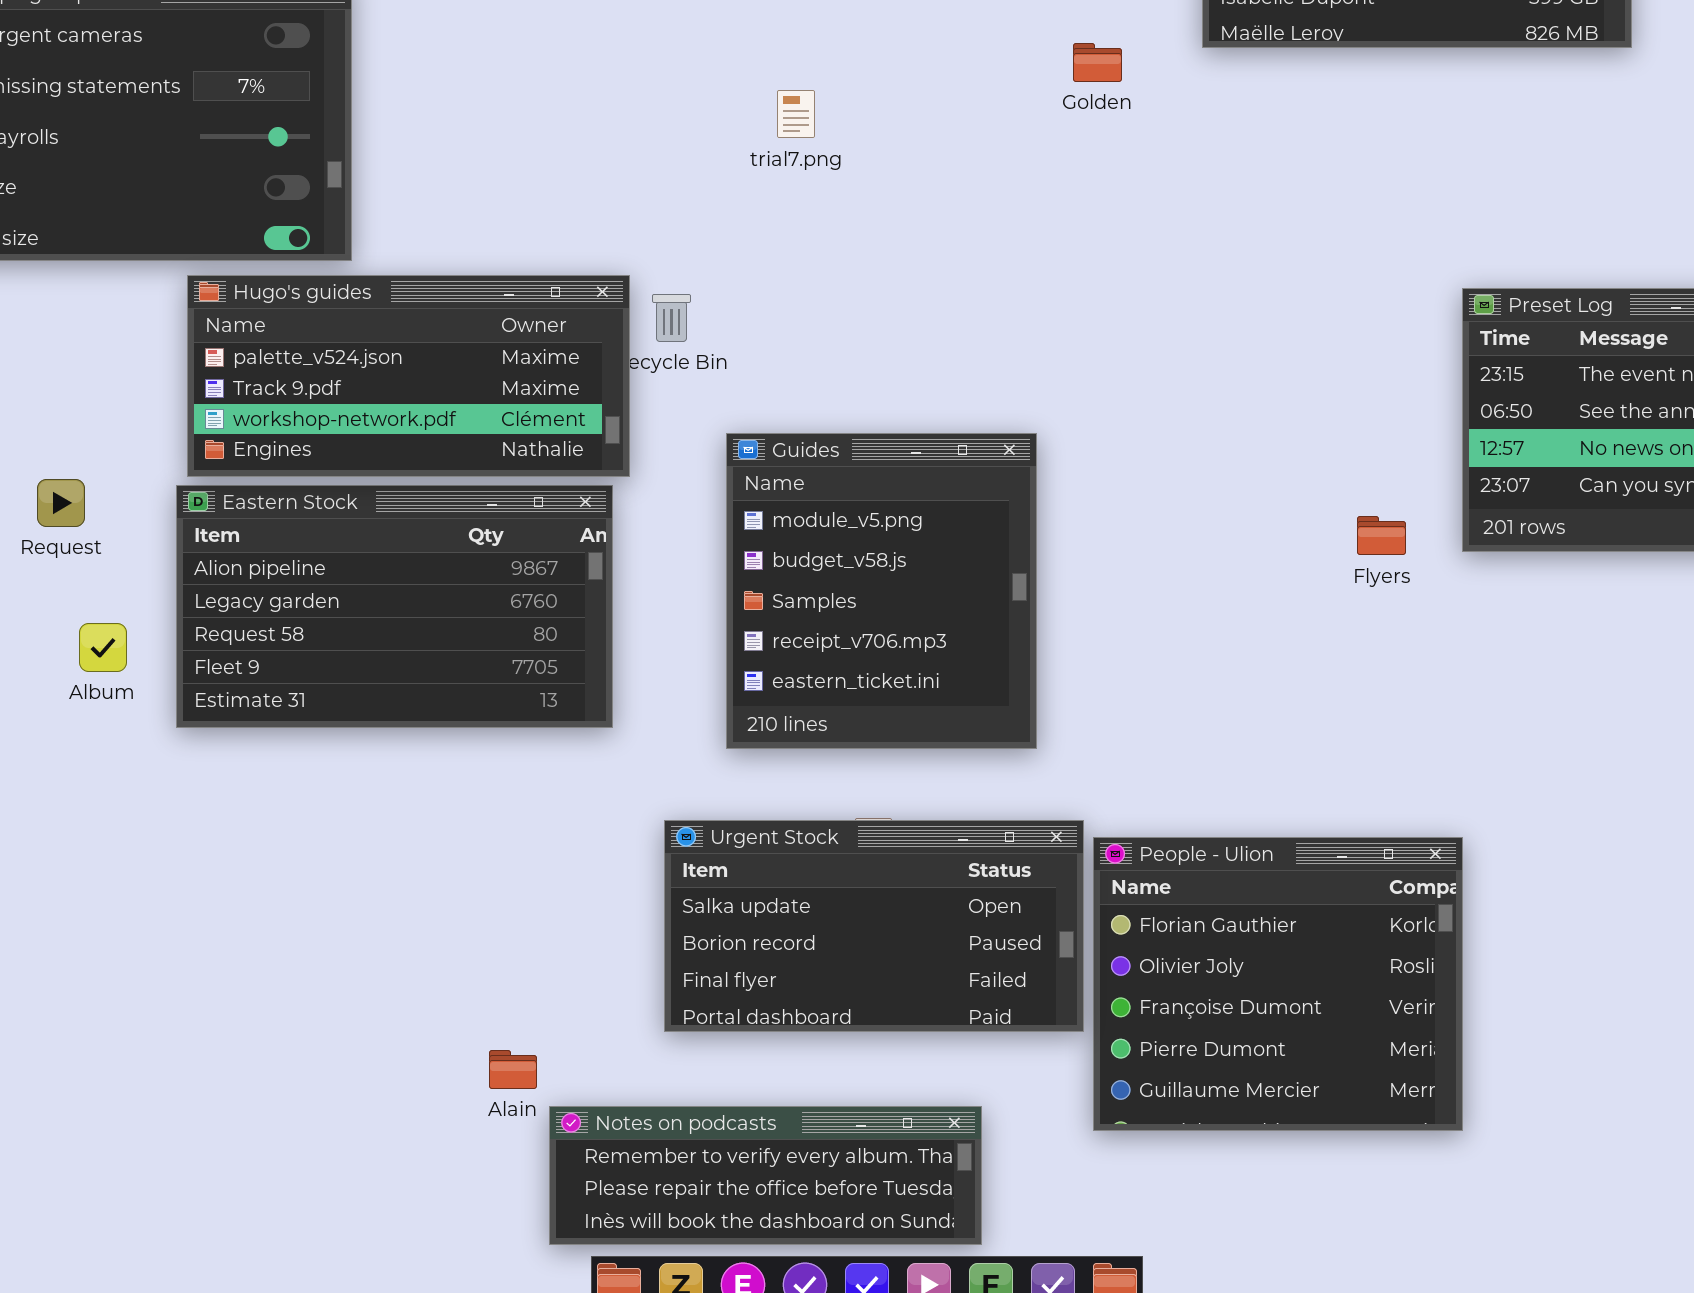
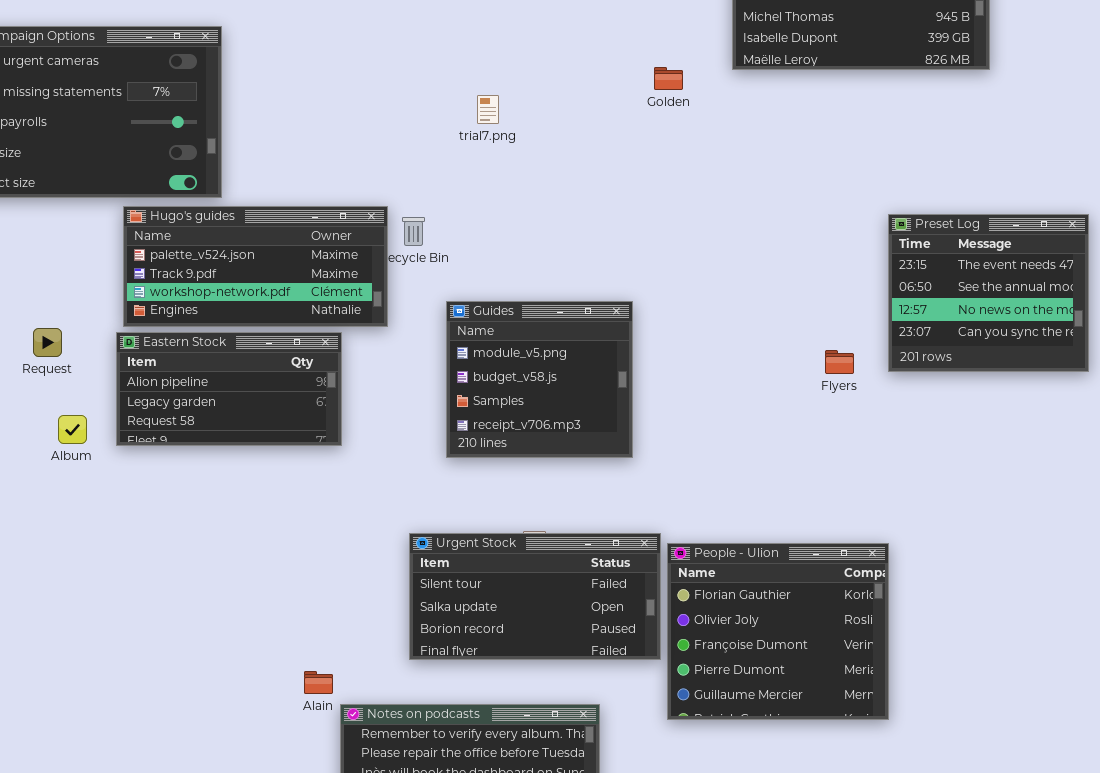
Guides: [726,433,1037,749] -> [446,301,633,458], resized
Eastern Stock: [176,485,613,728] -> [116,332,342,446], resized
Urgent Stock: [664,820,1084,1032] -> [409,533,661,660], scrolled up 1 row

